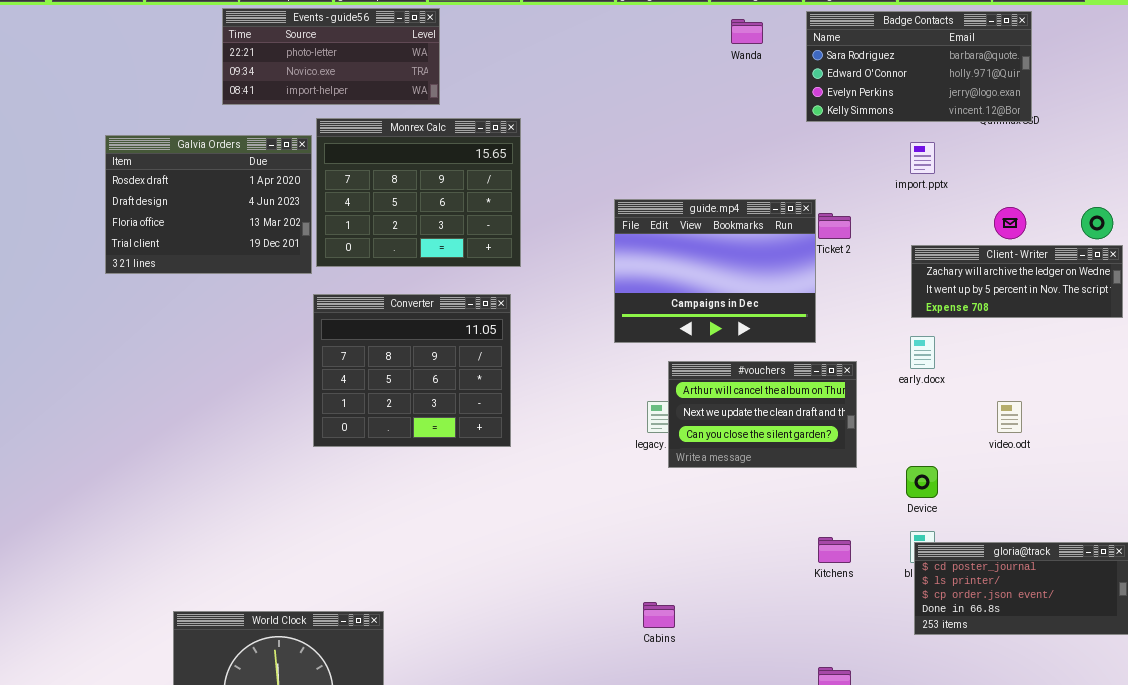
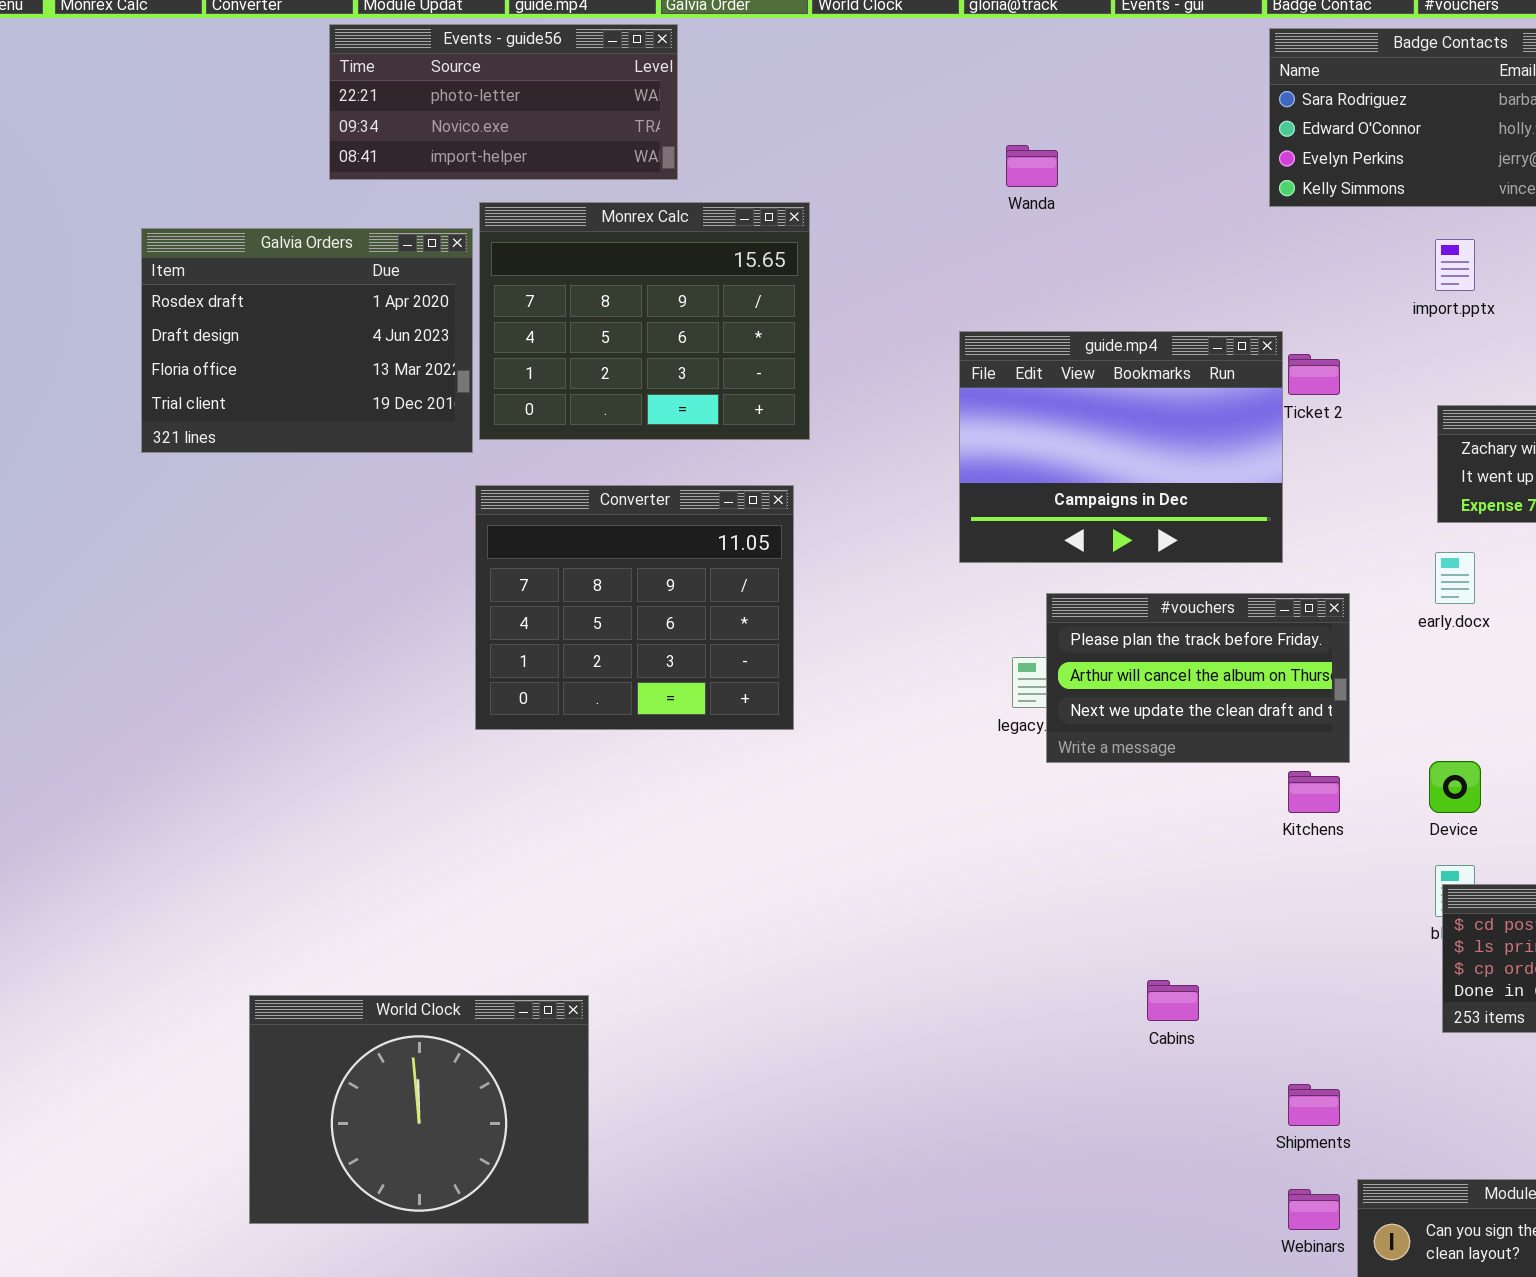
Wanda: [731,19,763,44] -> [1006,145,1058,187], moved
#vouchers: [668,361,857,468] -> [1046,593,1350,763], scrolled up 1 row
Kitchens: [818,537,851,563] -> [1288,771,1340,813], moved
Cabins: [643,602,675,628] -> [1147,980,1199,1021], moved

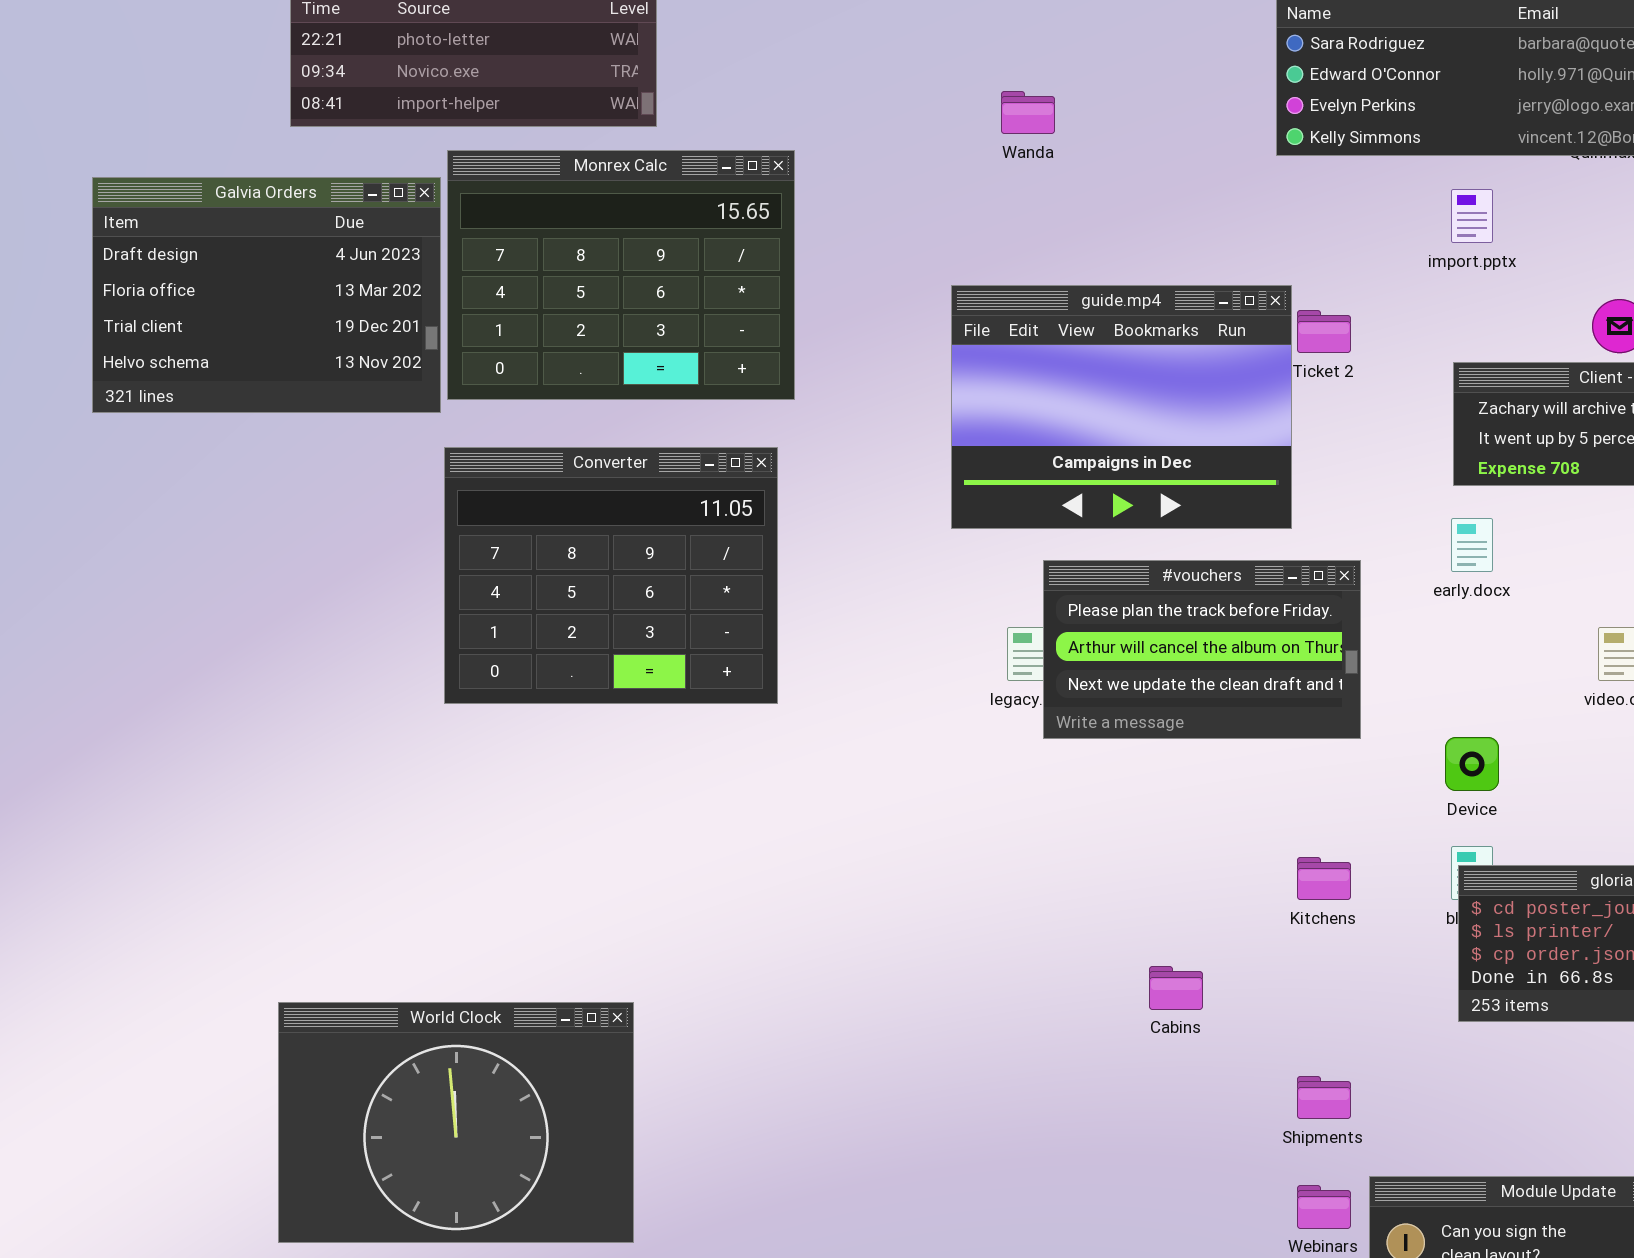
Galvia Orders: [141,228,473,453] -> [92,177,441,413], scrolled down 1 row
Kitchens: [1288,771,1340,813] -> [1297,857,1351,900], moved
World Clock: [249,995,589,1224] -> [278,1002,634,1243], moved

